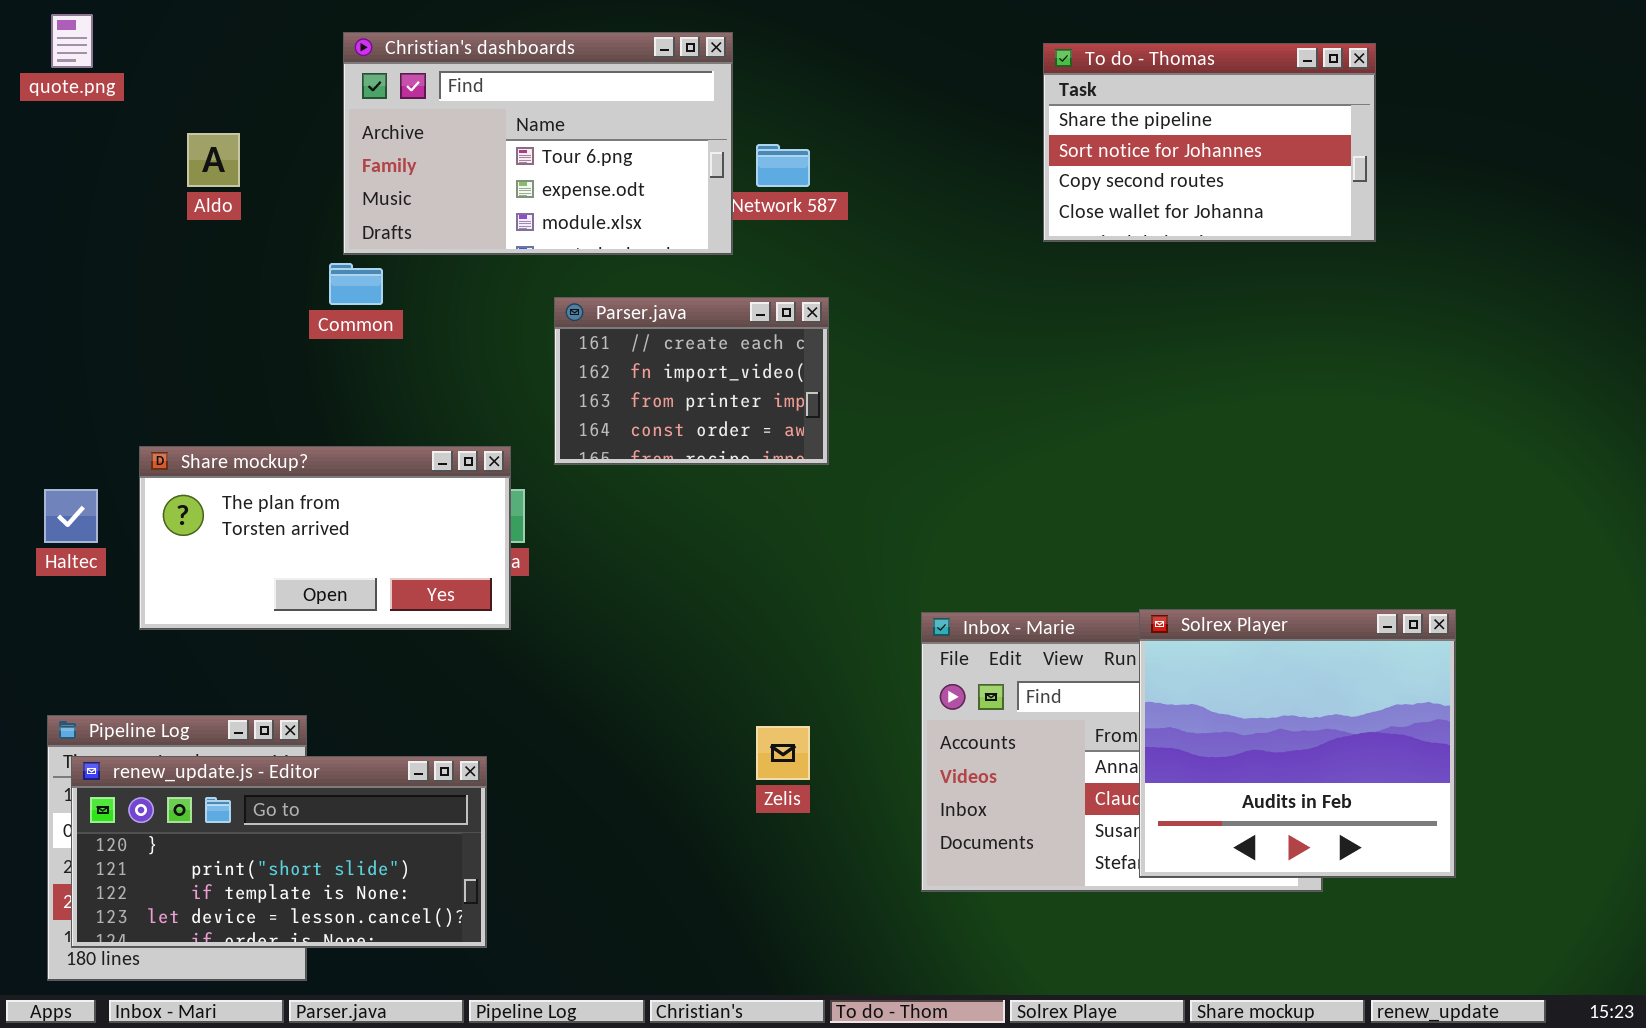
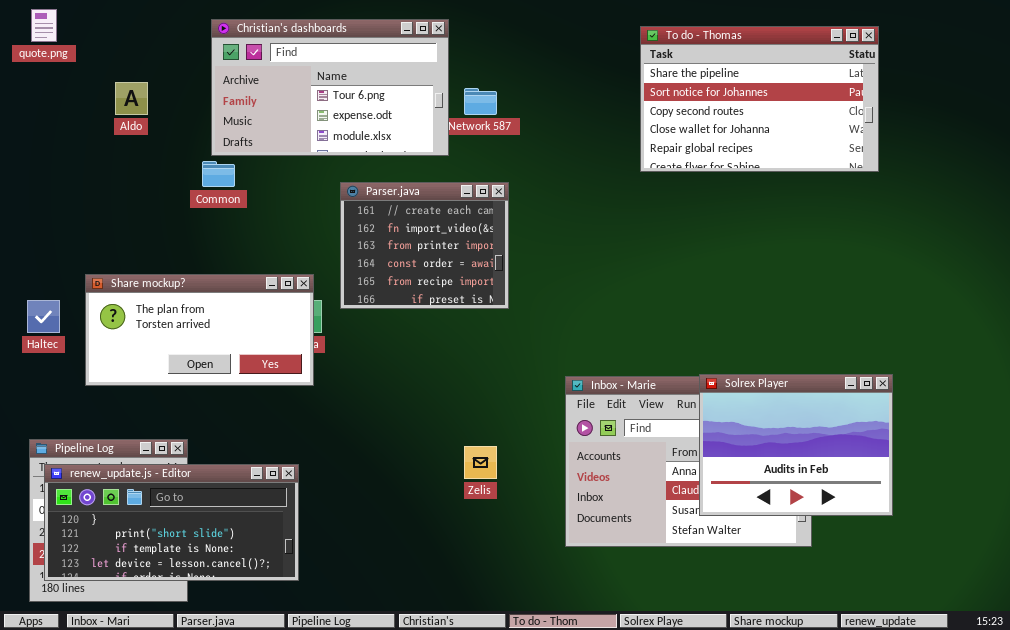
To do - Thomas: [1043,43,1376,242] -> [640,26,879,172], resized
Parser.java: [554,297,829,465] -> [340,182,509,309], resized
Solrex Player: [1139,609,1456,878] -> [699,374,893,516], resized

